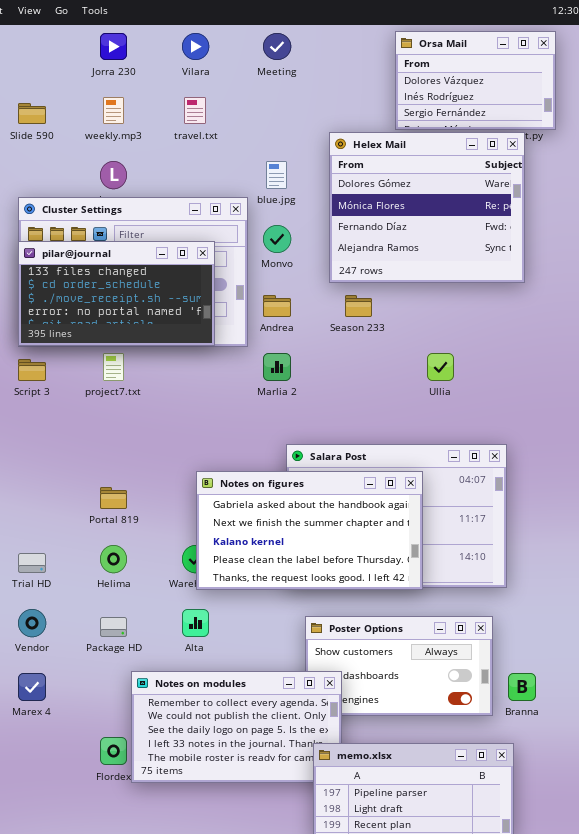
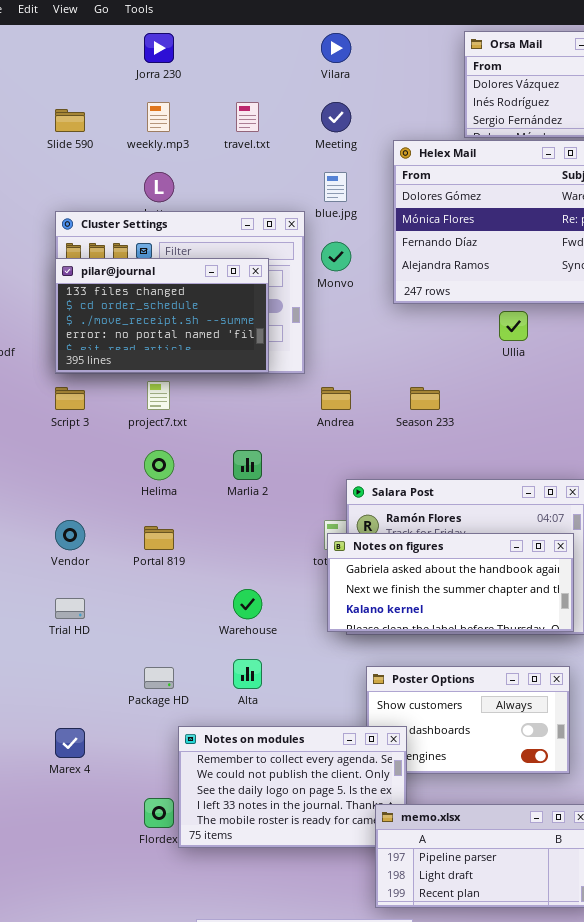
Vilara: [182,33,209,60] -> [321,33,351,63], moved
Meeting: [263,33,291,60] -> [321,102,351,132], moved
Andrea: [263,295,291,317] -> [321,387,351,410], moved
Season 233: [345,295,372,317] -> [410,387,440,410], moved
Marlia 2: [263,353,291,381] -> [233,450,262,480], moved
Ullia: [427,353,454,381] -> [499,311,528,341], moved
Notes on figures: [196,471,423,590] -> [327,533,574,632], moved, resized
Helima: [100,545,127,573] -> [144,450,174,480], moved
Vendor: [18,609,46,637] -> [55,520,85,550], moved

